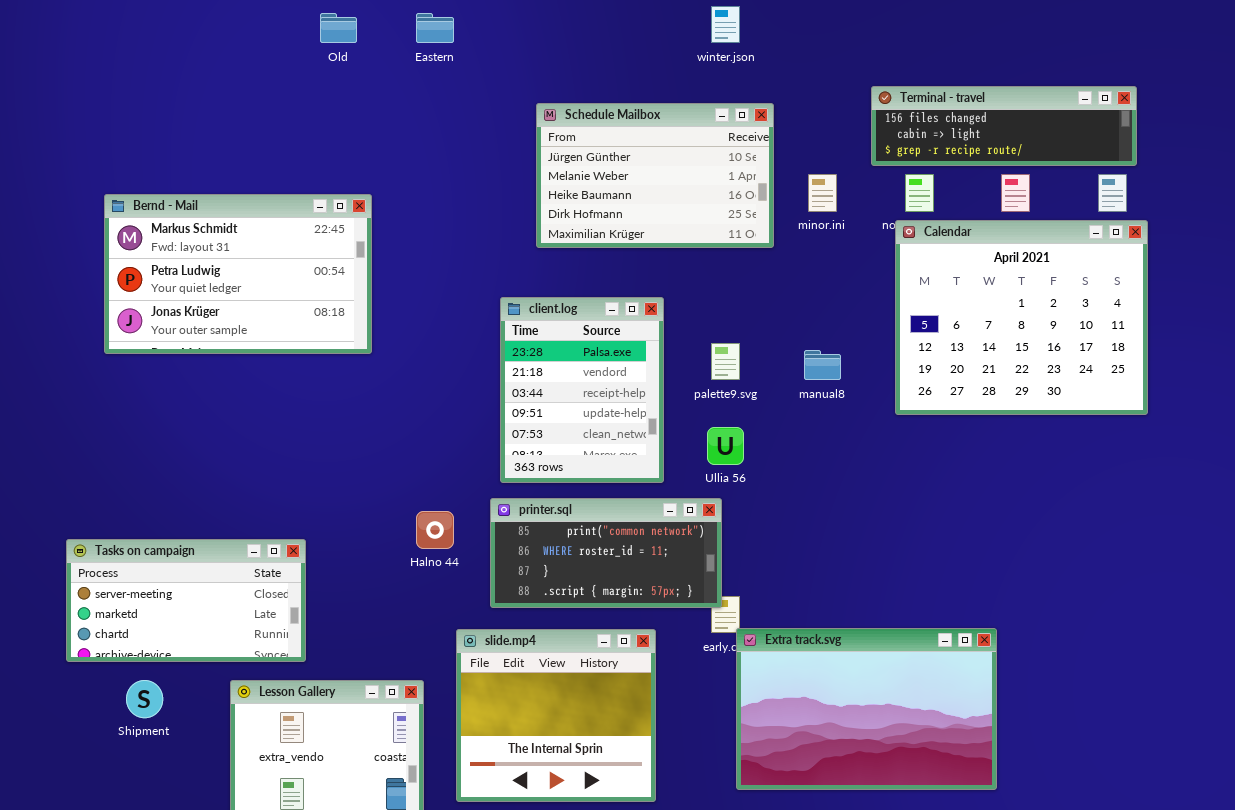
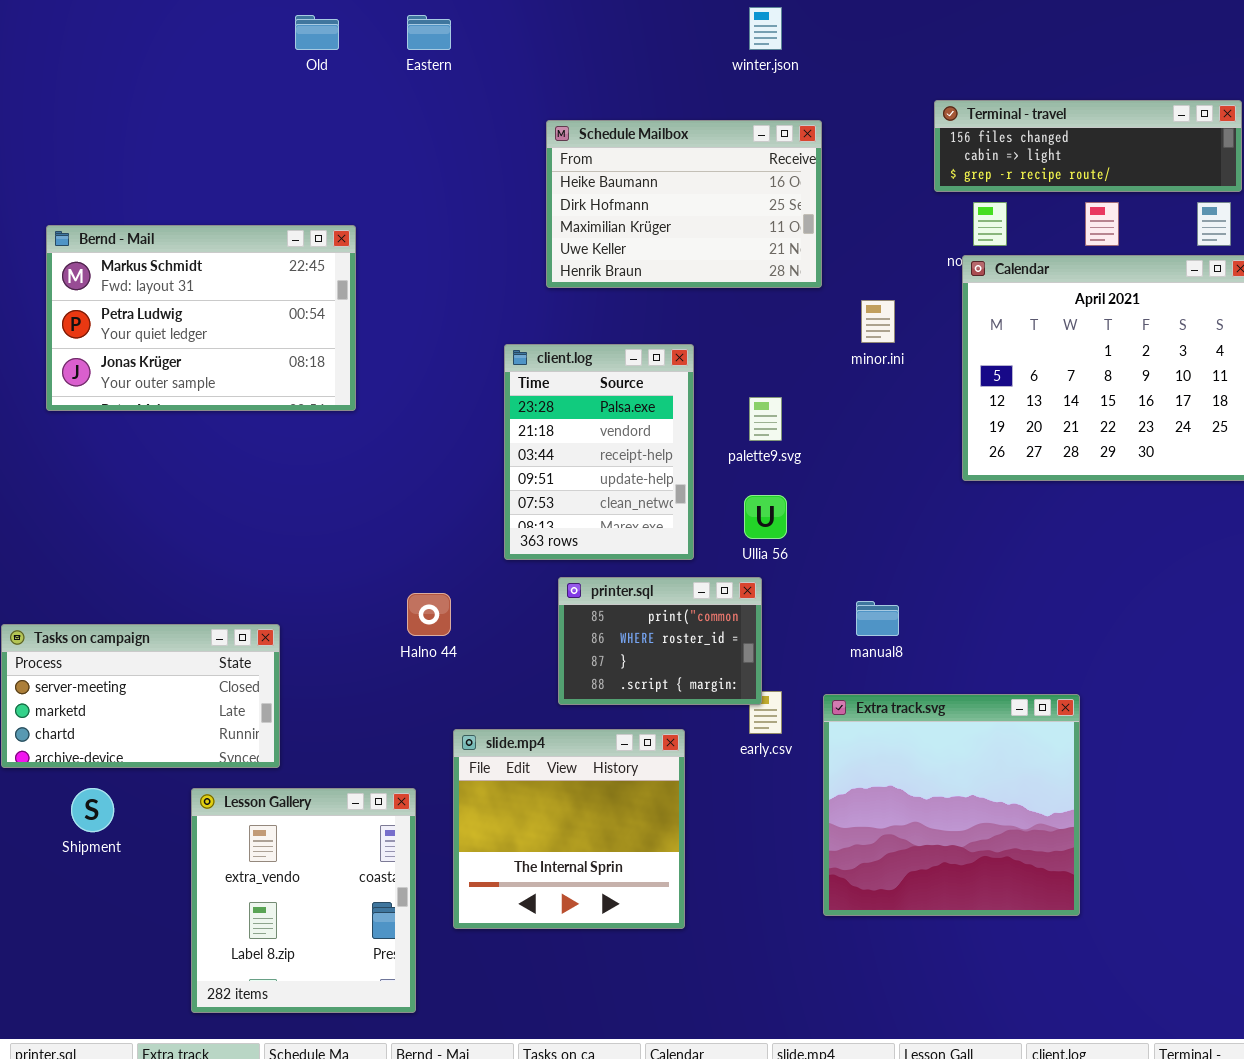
Schedule Mailbox: [536,103,774,248] -> [546,120,822,288], scrolled down 2 rows
minor.ini: [808,174,837,212] -> [861,300,895,343], moved
manual8: [804,350,841,380] -> [856,601,899,636], moved
printer.sql: [490,498,722,608] -> [558,577,762,705], resized
Extra track.svg: [736,628,997,790] -> [823,694,1080,916], resized

